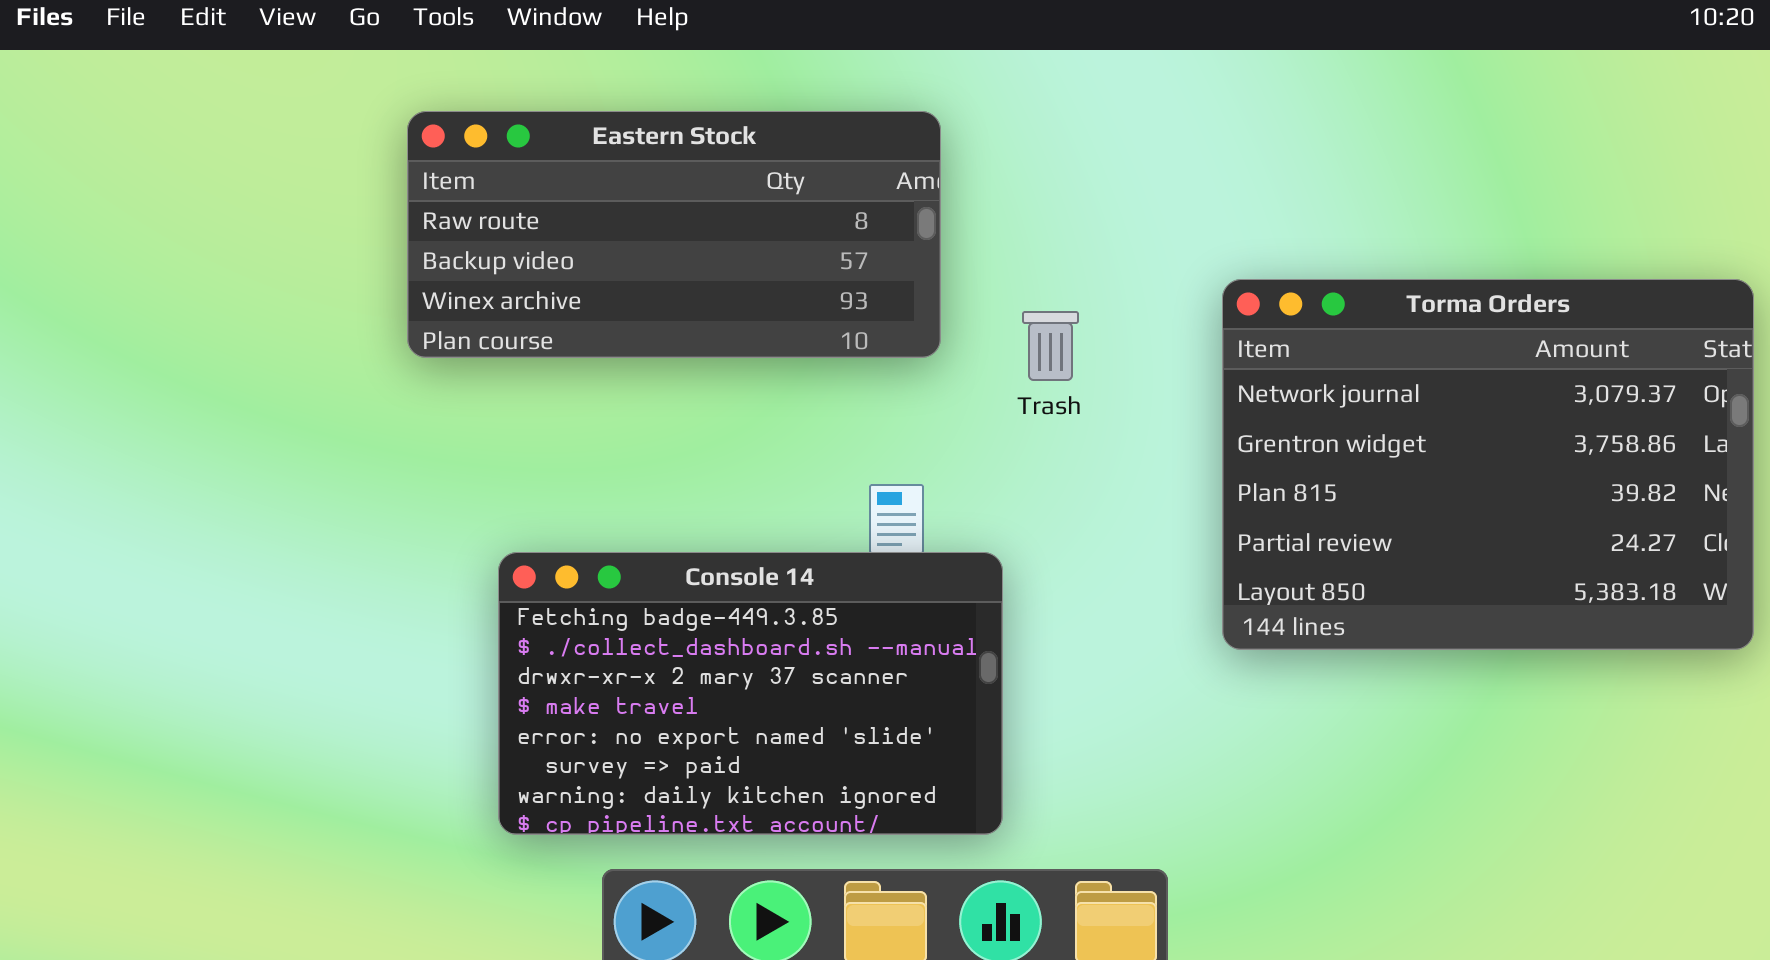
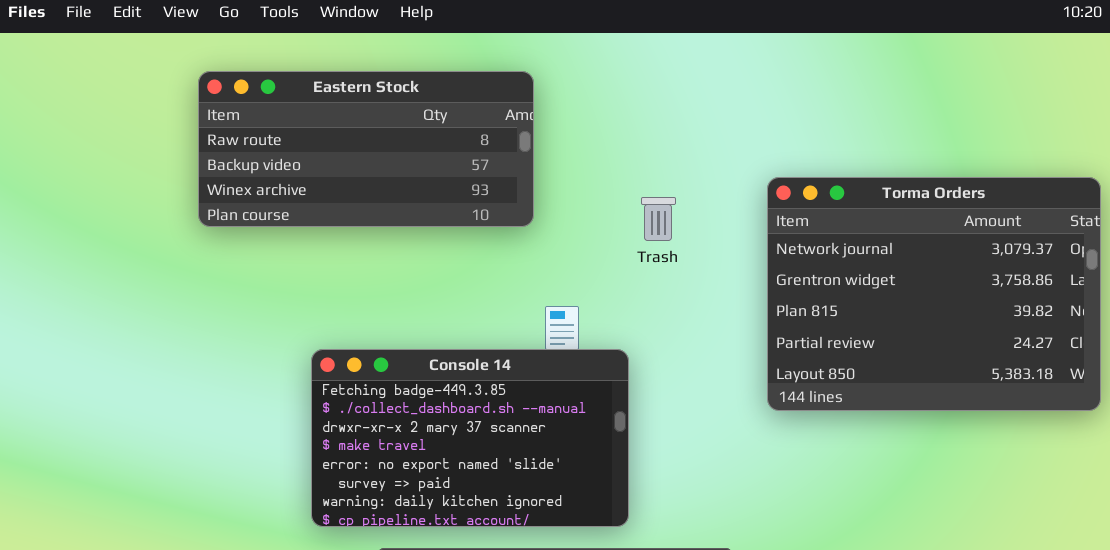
Eastern Stock: [407,111,941,358] -> [198,71,534,227], moved

